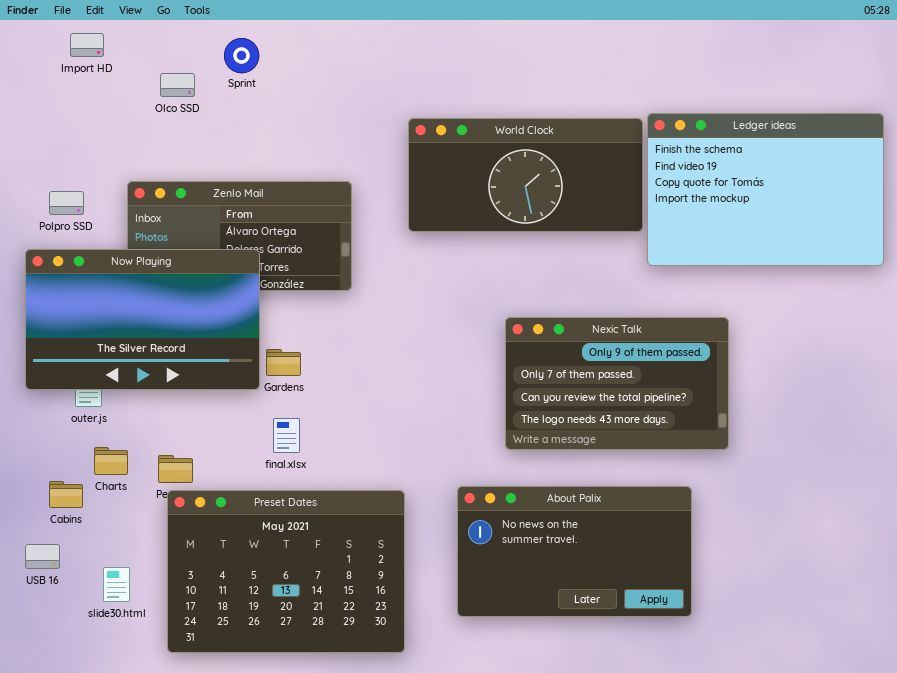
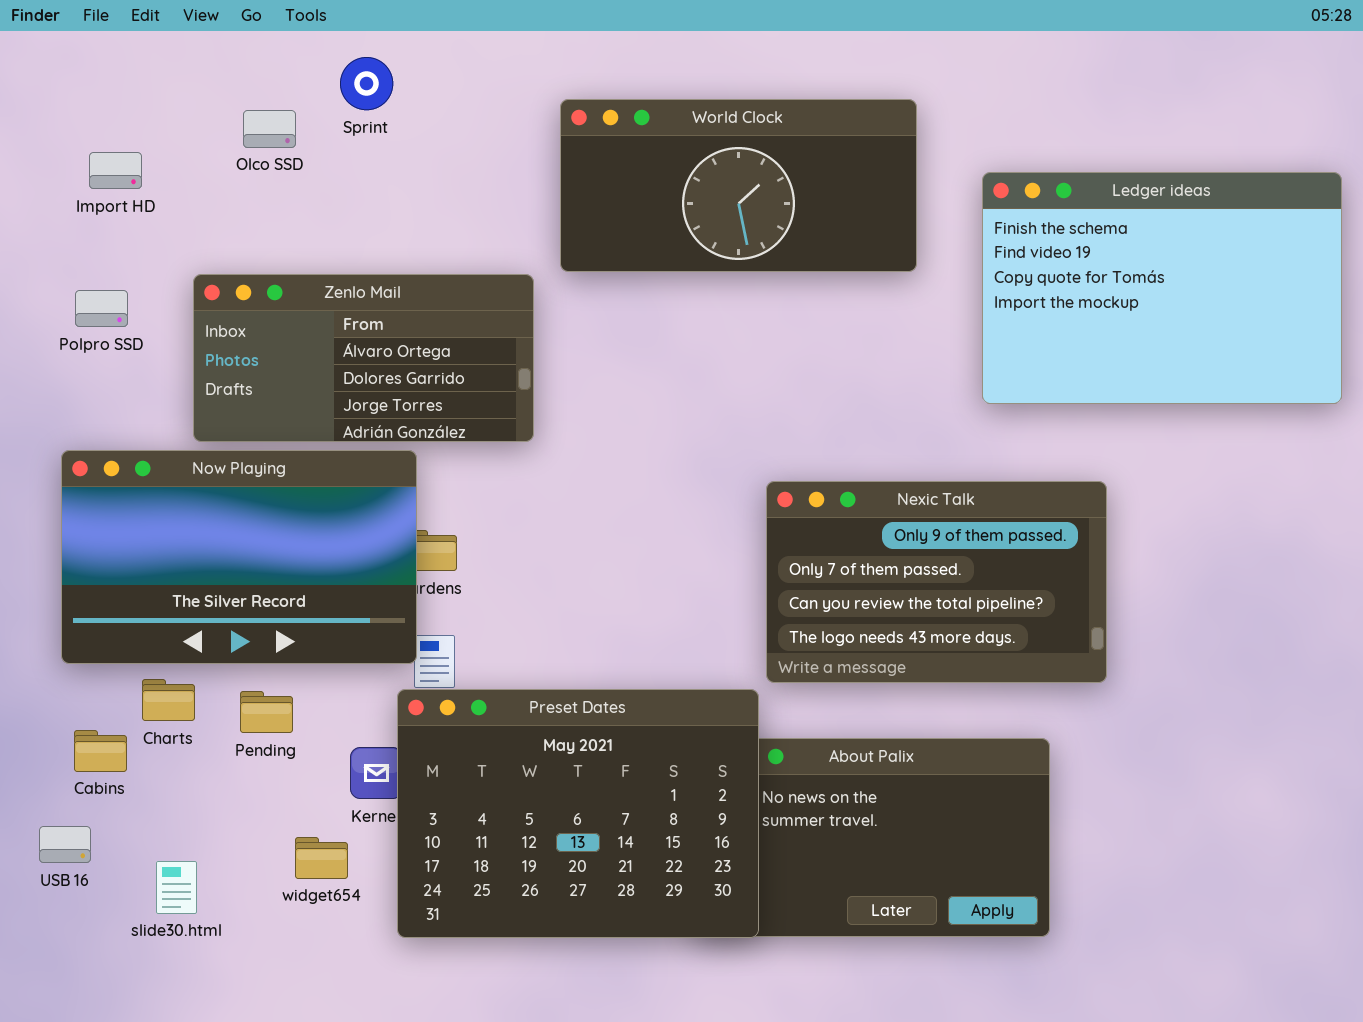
Import HD: [70,33,104,57] -> [89,152,142,189], moved
World Clock: [408,118,643,232] -> [560,99,917,272], moved
Now Playing: [25,249,260,390] -> [61,450,417,664], moved
Preset Dates: [167,490,405,653] -> [397,689,759,938], moved

